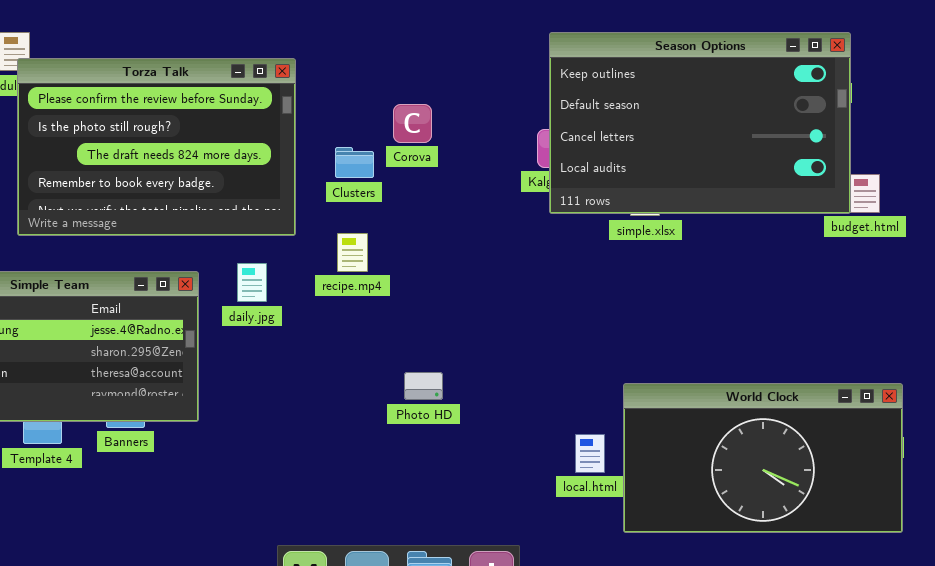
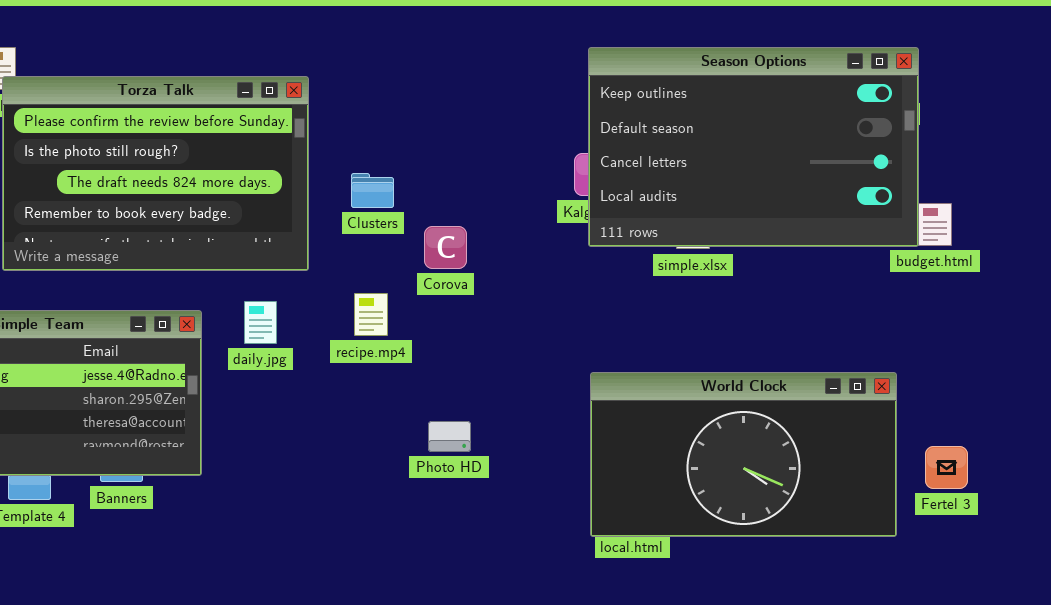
Corova: [393,104,432,143] -> [424,226,467,269], moved
recipe.mp4: [337,233,368,272] -> [354,293,388,336], moved
World Clock: [623,383,903,533] -> [590,372,897,537], moved

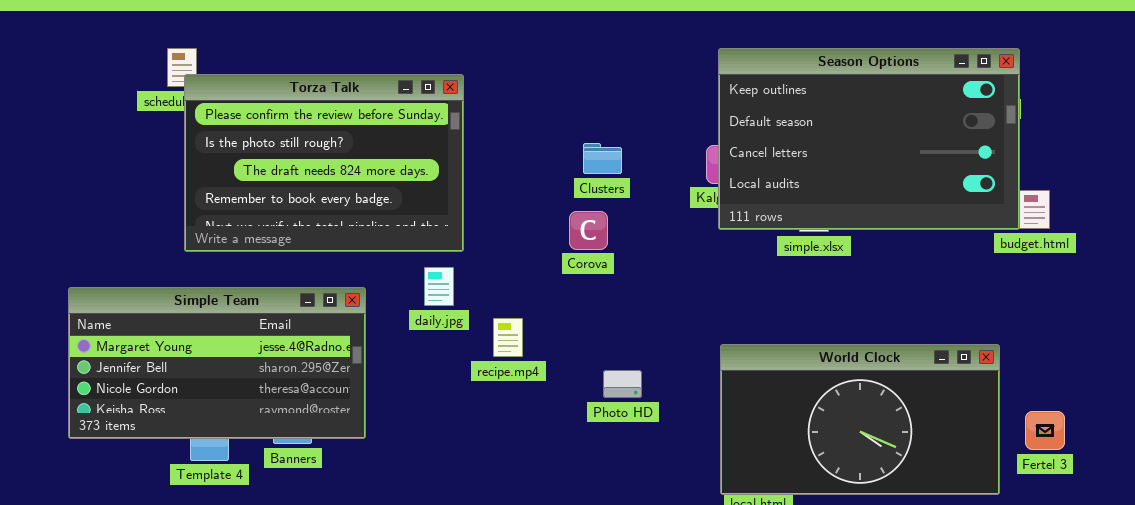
Clusters: [351,173,394,208] -> [583,143,622,174], moved
recipe.mp4: [354,293,388,336] -> [493,318,523,357], moved
daily.jpg: [244,301,277,344] -> [424,267,454,306], moved
Photo HD: [428,421,471,452] -> [603,370,642,398], moved

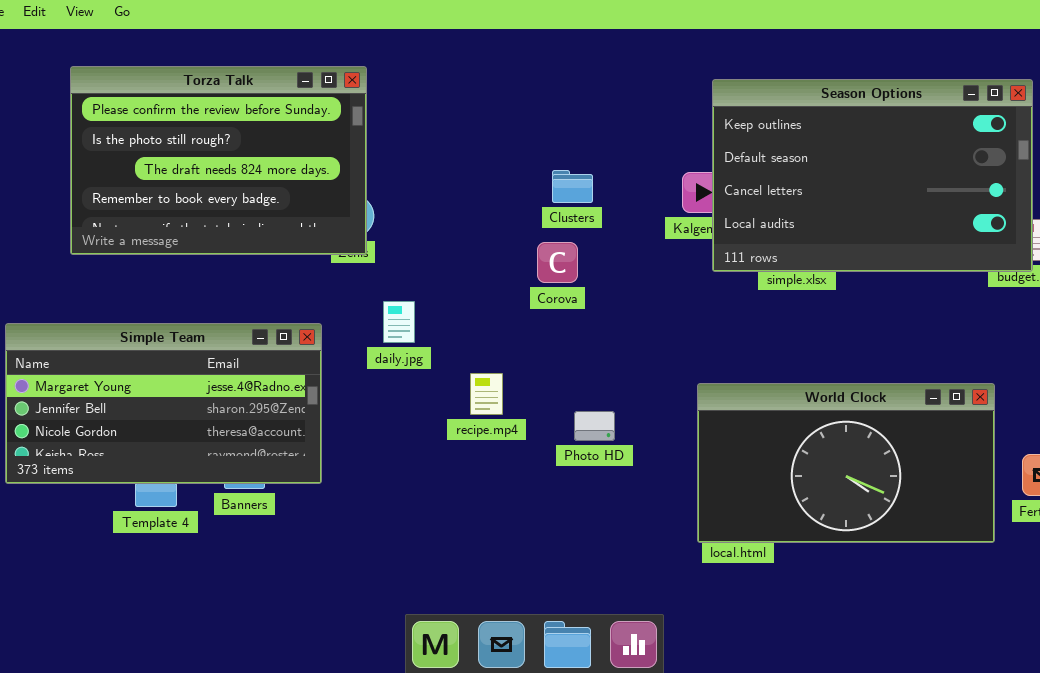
Season Options: [718,48,1020,230] -> [712,79,1033,272], moved
Torza Talk: [184,74,464,252] -> [70,66,367,255], moved
recipe.mp4: [493,318,523,357] -> [470,373,503,415], moved

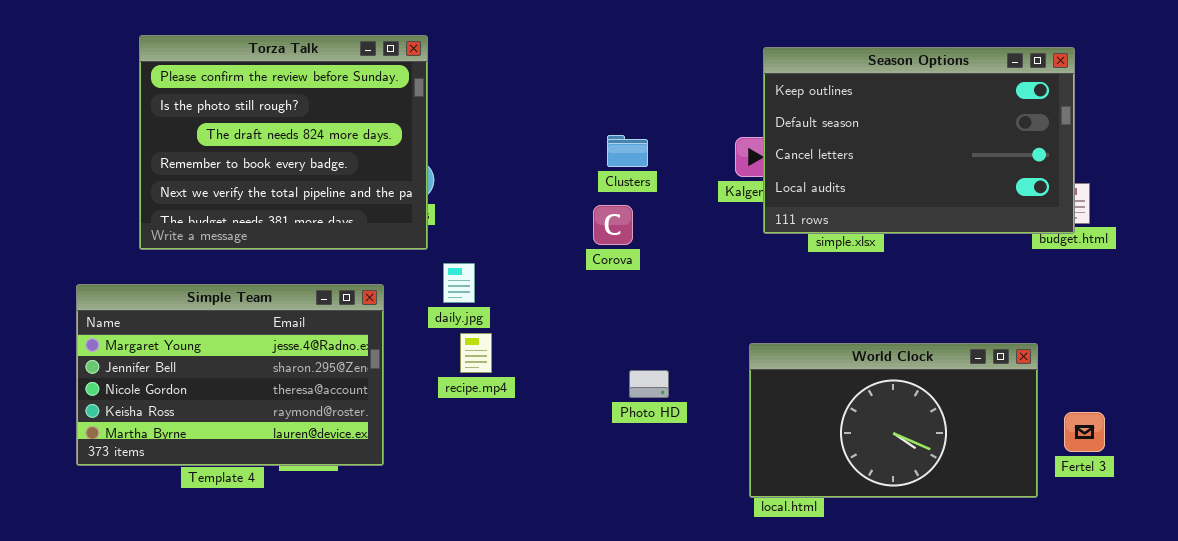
Torza Talk: [70,66,367,255] -> [139,35,428,250], resized
Simple Team: [5,323,322,484] -> [76,284,384,466], resized
recipe.mp4: [470,373,503,415] -> [460,333,492,373], moved

